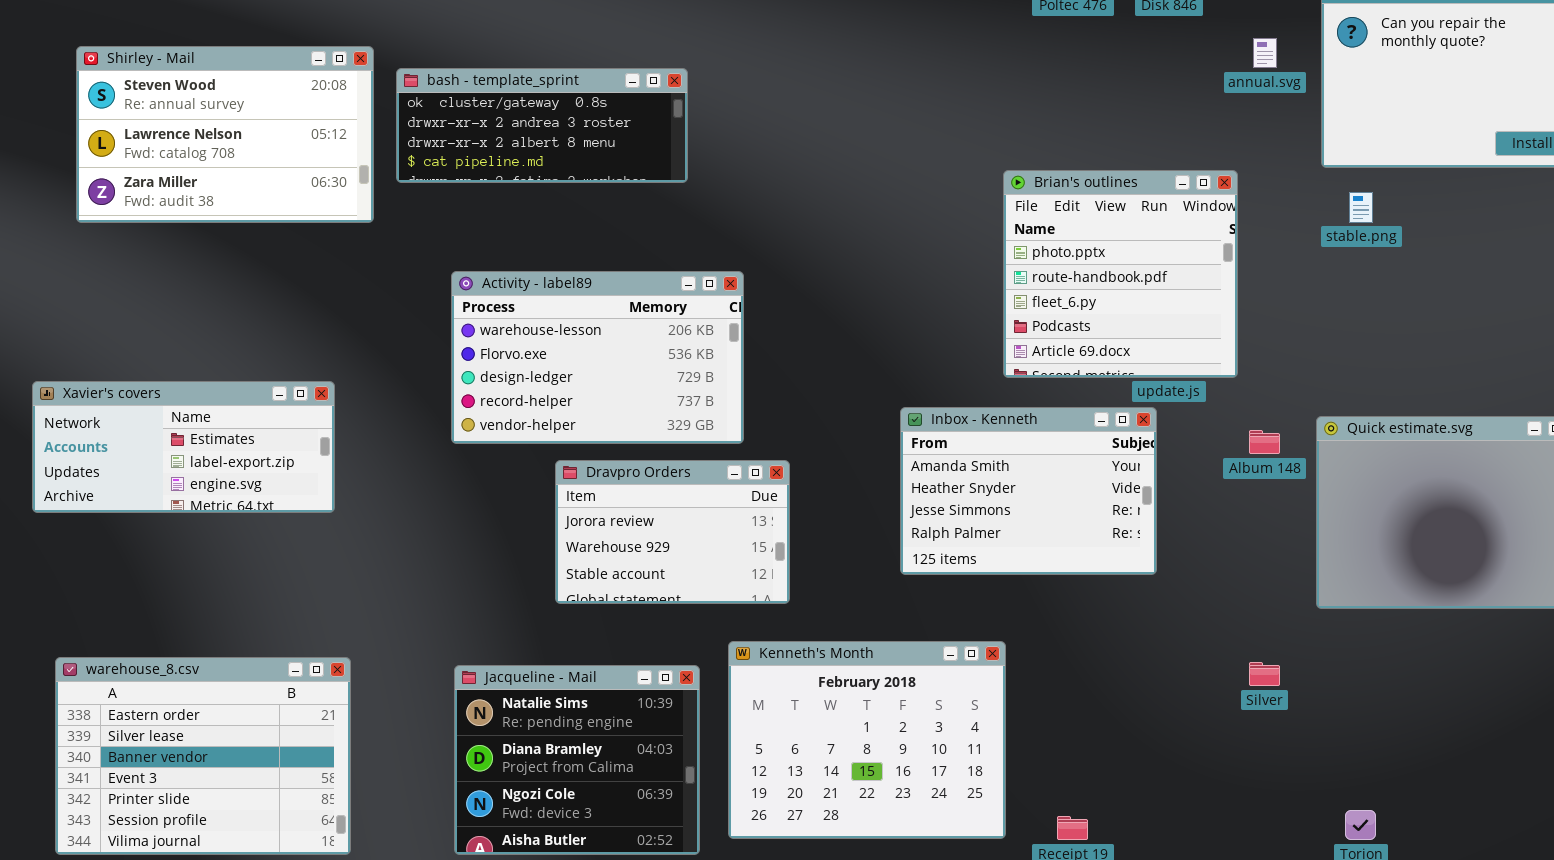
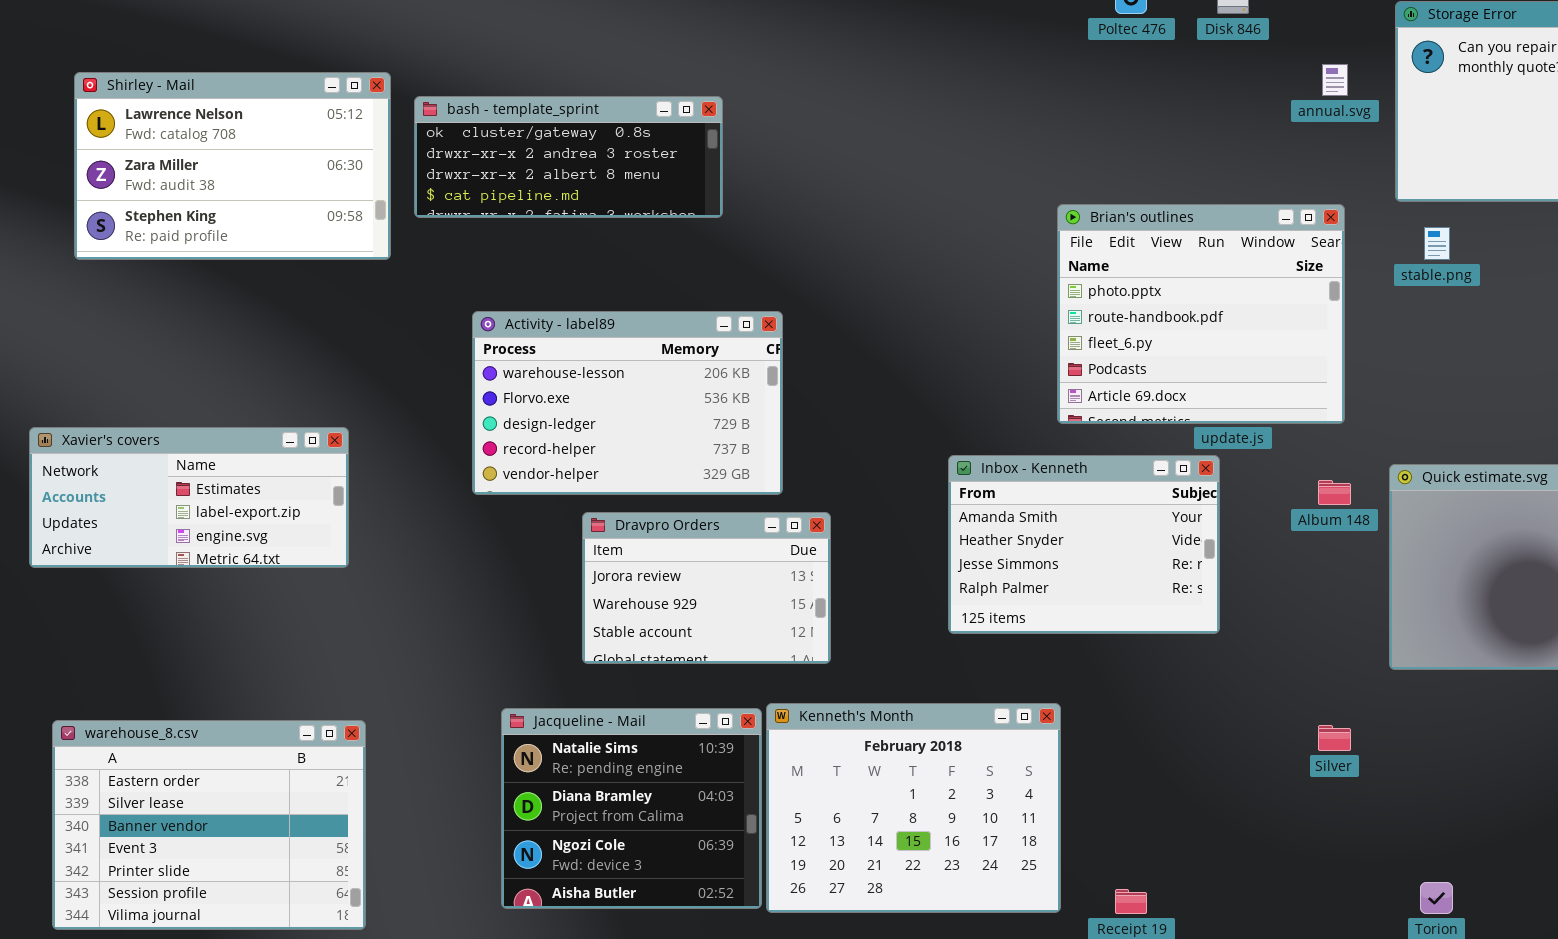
Shirley - Mail: [76,46,374,223] -> [74,72,391,260], scrolled down 1 row
Brian's outlines: [1003,170,1238,378] -> [1057,204,1345,424], resized
Jacqueline - Mail: [454,665,700,855] -> [501,708,762,909], moved

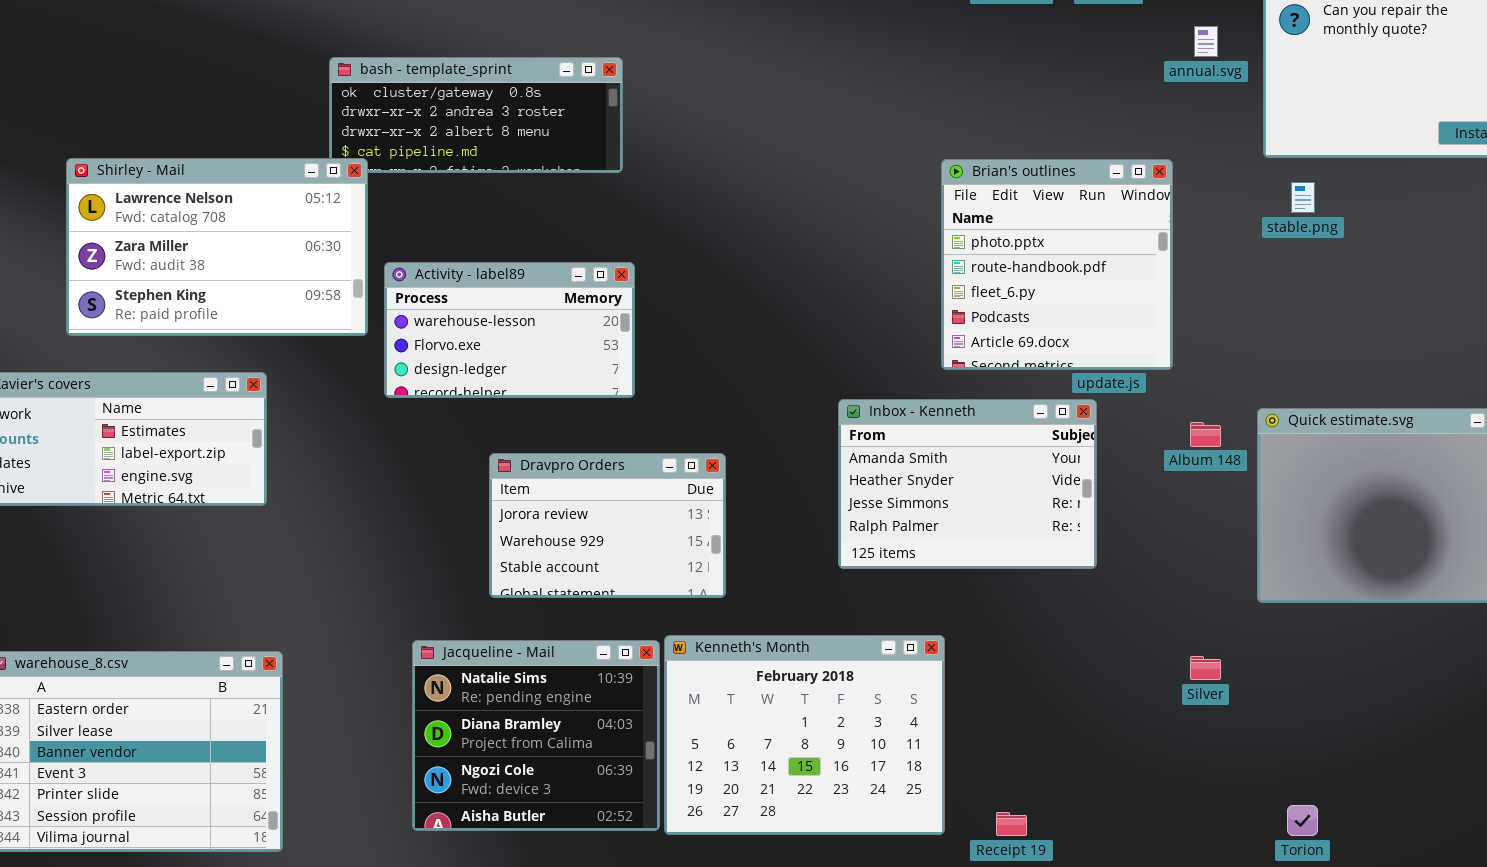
Shirley - Mail: [74,72,391,260] -> [66,158,368,336], moved
Brian's outlines: [1057,204,1345,424] -> [941,159,1173,370], resized
Activity - label89: [472,311,783,495] -> [384,262,635,398], resized

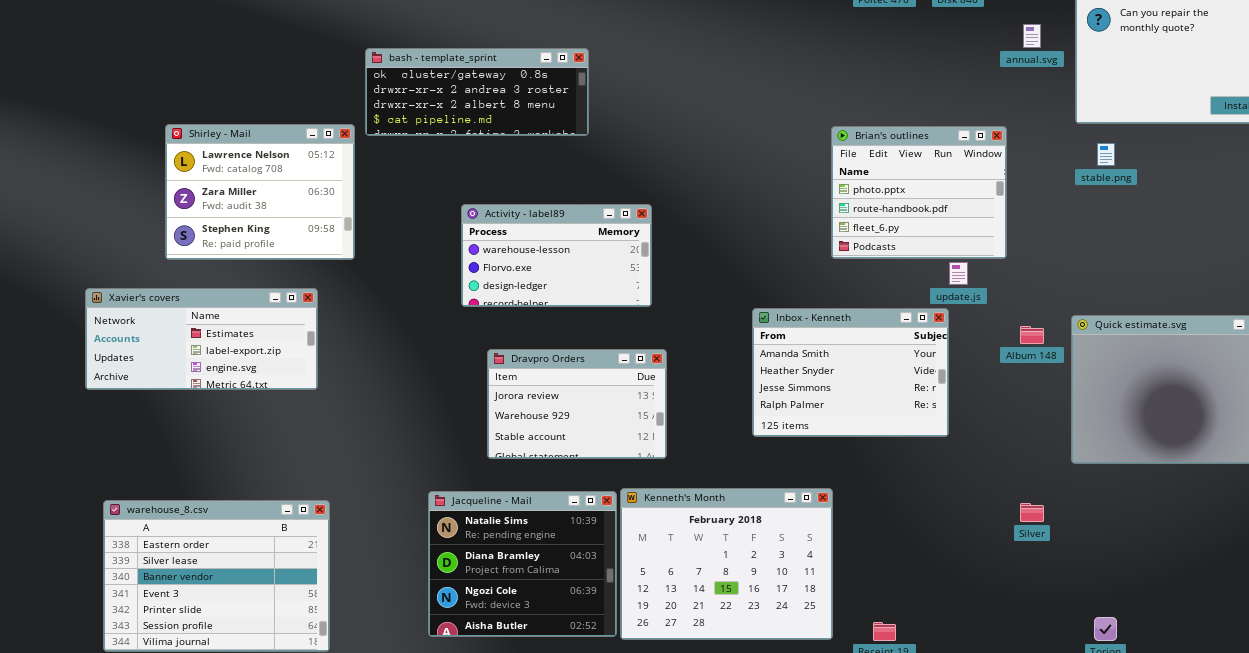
Shirley - Mail: [66,158,368,336] -> [165,124,355,260], resized
Brian's outlines: [941,159,1173,370] -> [831,126,1007,259], resized
Activity - label89: [384,262,635,398] -> [461,204,652,307], moved

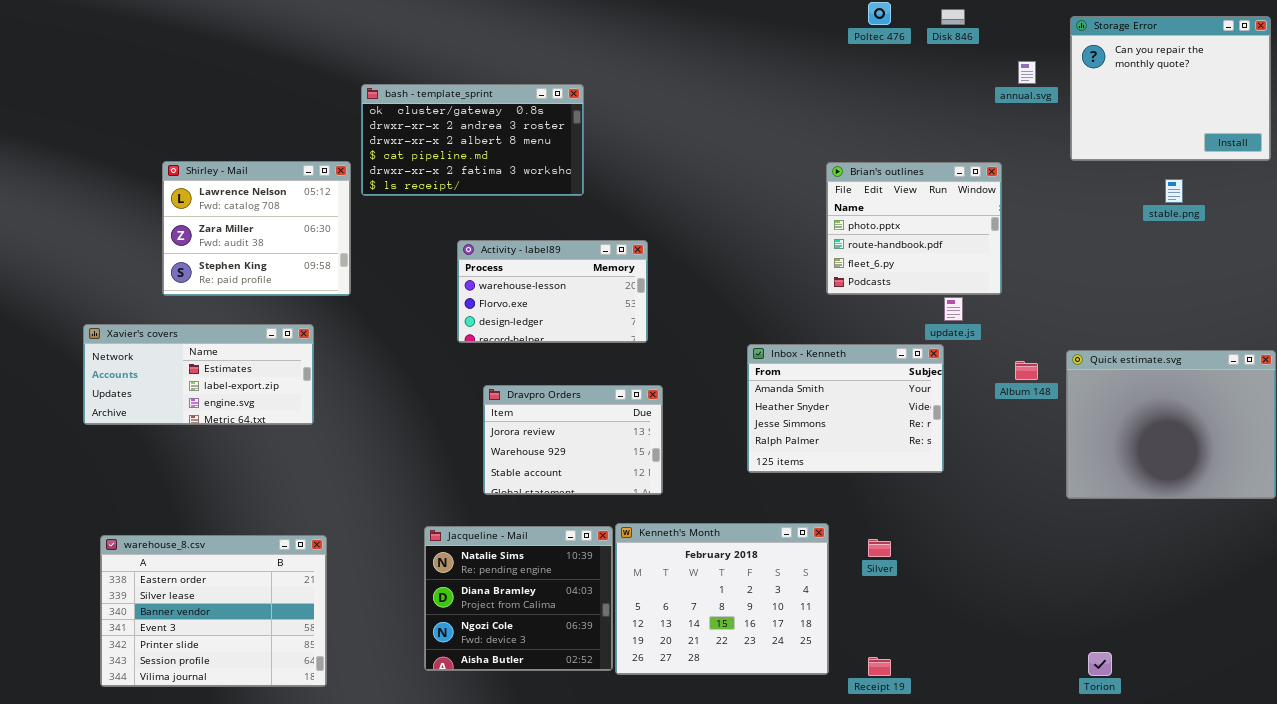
bash - template_sprint: [365,48,589,136] -> [361,84,584,196], resized
stable.png: [1097,143,1115,166] -> [1165,179,1183,203], moved
Silver: [1020,503,1044,522] -> [868,539,891,557], moved

